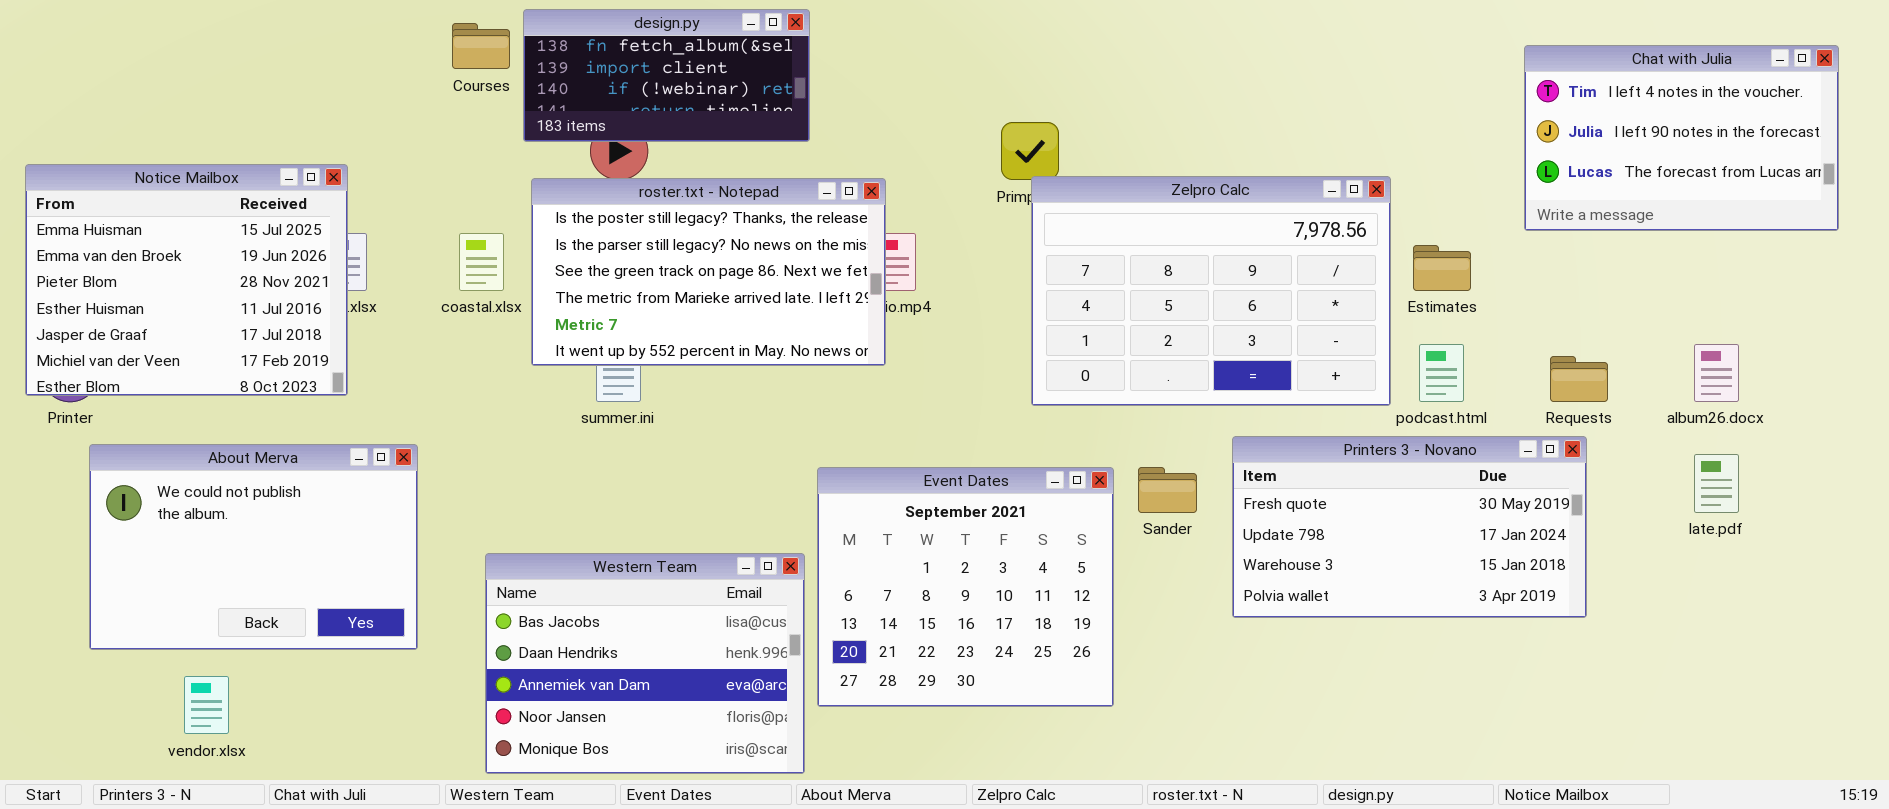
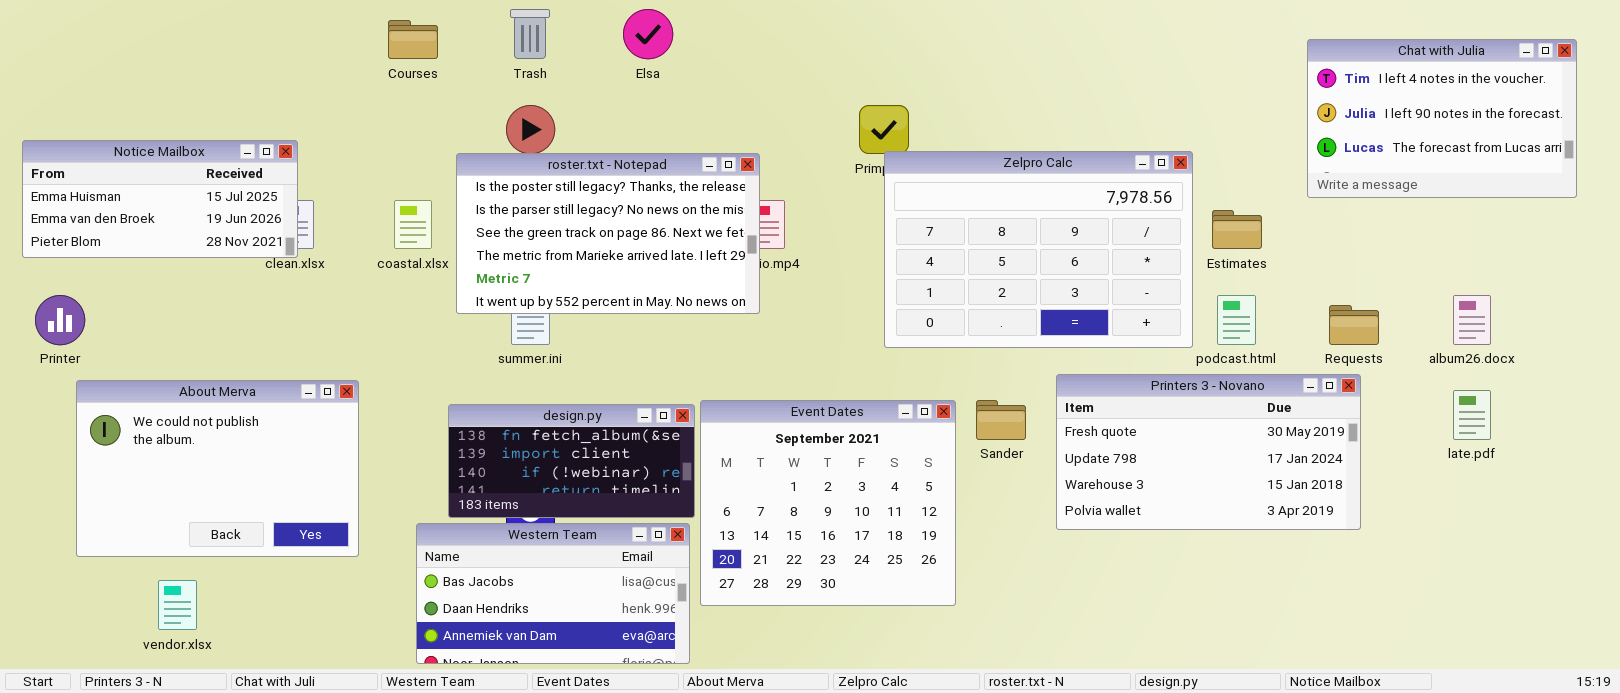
design.py: [523,9,810,142] -> [448,404,695,518], moved
Notice Mailbox: [25,164,348,396] -> [22,140,298,258], resized
Western Team: [485,553,805,774] -> [416,523,690,664], resized

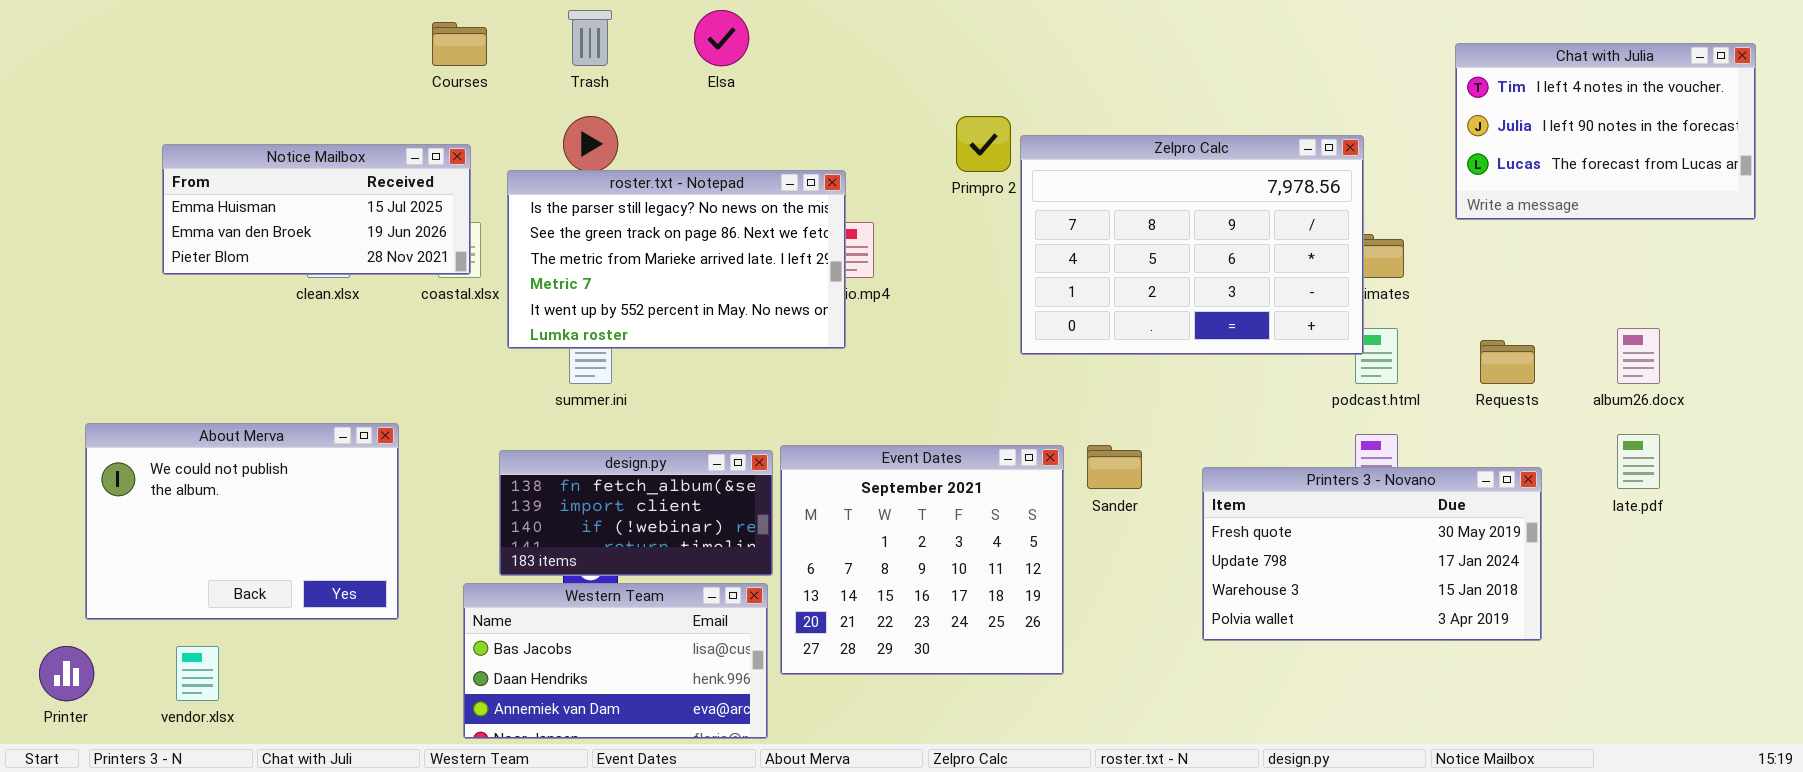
Notice Mailbox: [22,140,298,258] -> [162,144,471,275], moved
Zelpro Calc: [884,151,1193,348] -> [1020,135,1364,355], moved
roster.txt - Notepad: [456,153,760,314] -> [507,170,846,349], scrolled down 1 row
Printer: [35,295,85,345] -> [39,646,94,701], moved
Printers 3 - Novano: [1056,374,1361,530] -> [1202,467,1542,641], moved

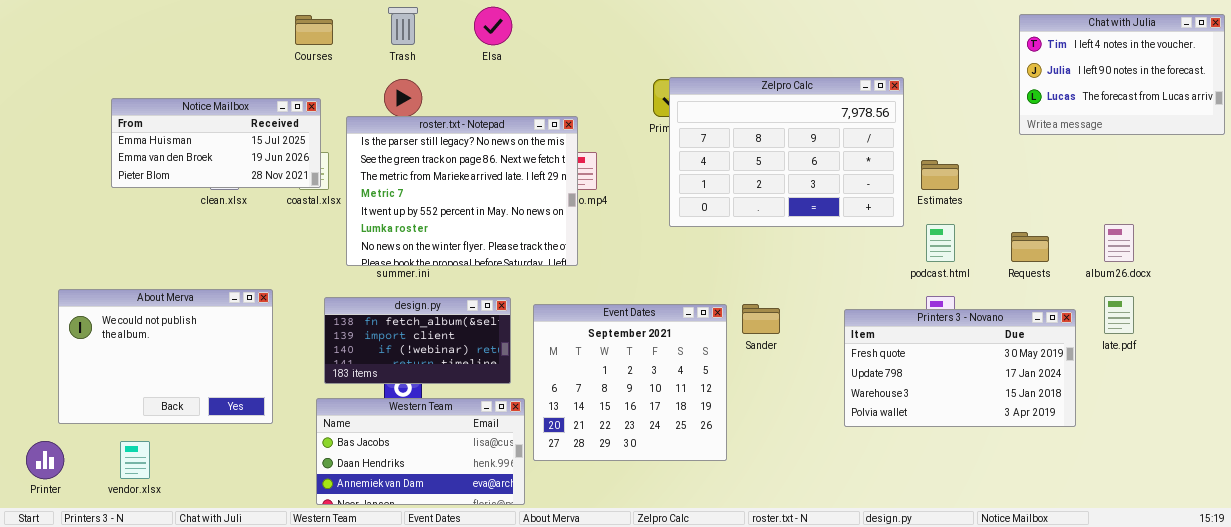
Chat with Julia: [1455,43,1756,220] -> [1019,14,1225,135], moved
Zelpro Calc: [1020,135,1364,355] -> [669,77,904,227], moved
roster.txt - Notepad: [507,170,846,349] -> [346,116,578,266], resized
design.py: [499,450,773,576] -> [324,297,511,384], moved
Printers 3 - Novano: [1202,467,1542,641] -> [844,309,1076,427], moved

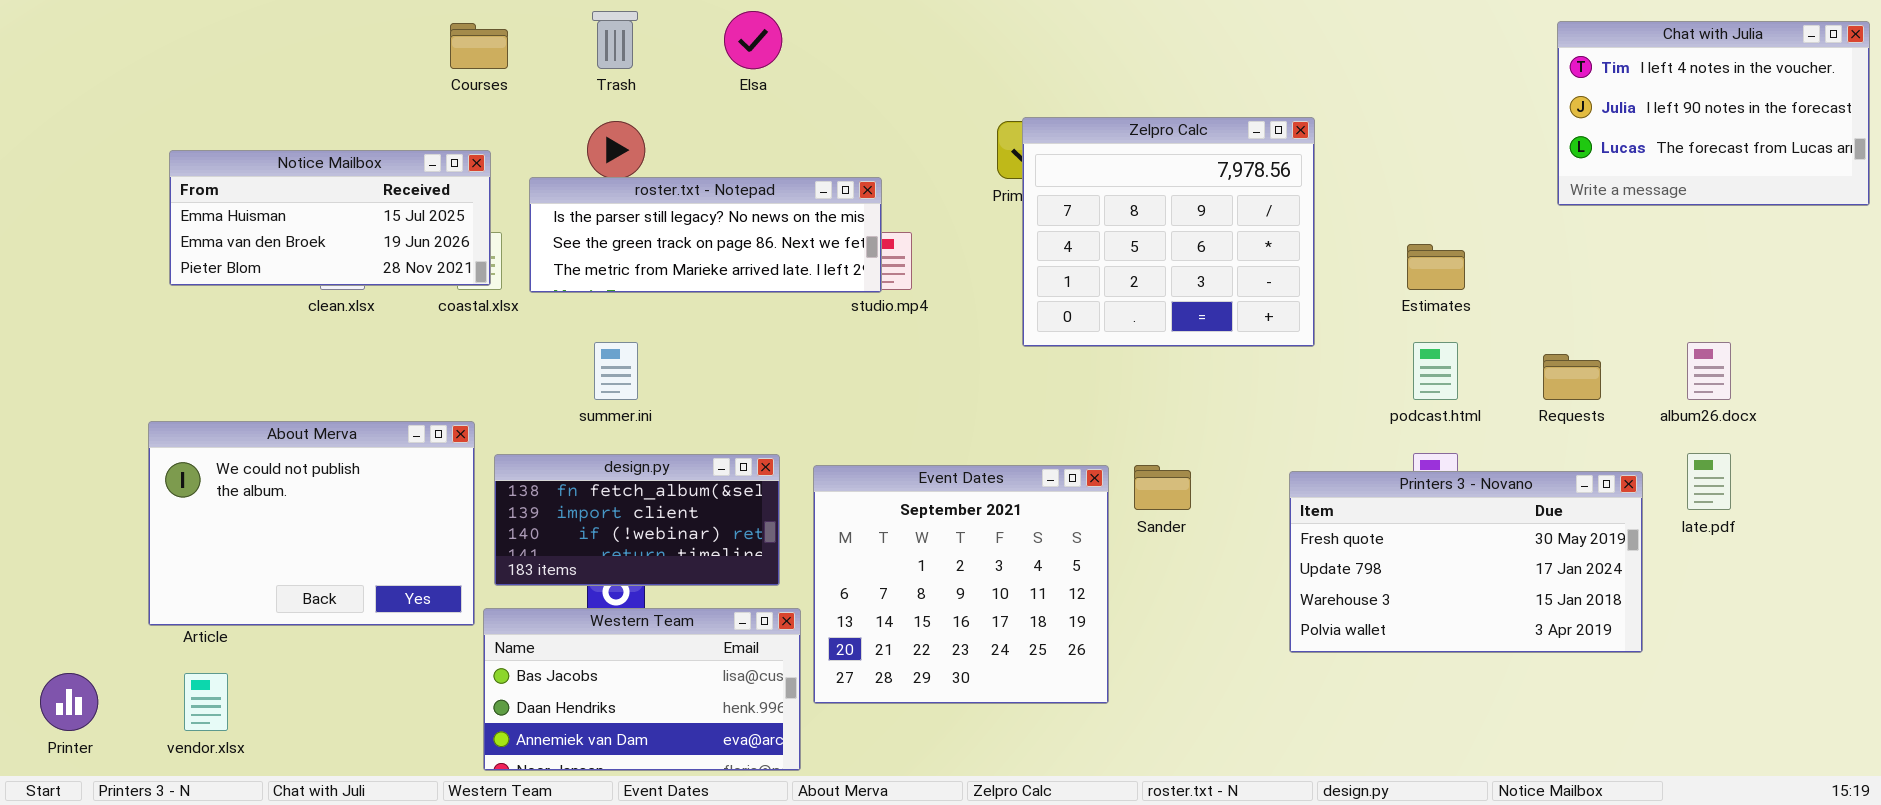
Zelpro Calc: [669,77,904,227] -> [1022,117,1315,347], resized
roster.txt - Notepad: [346,116,578,266] -> [529,177,882,293], resized
About Merva: [58,289,273,424] -> [148,421,475,626], moved

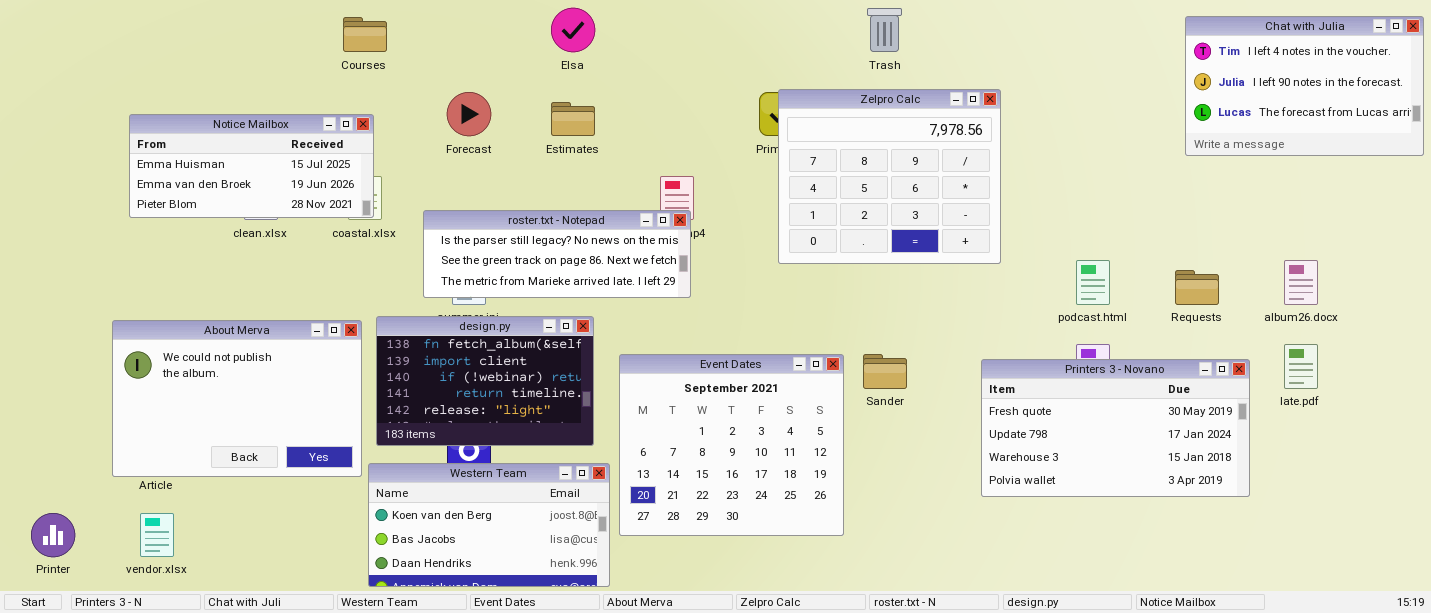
Trash: [592,11,638,69] -> [867,8,902,52], moved
roster.txt - Notepad: [529,177,882,293] -> [423,210,691,298], moved
Estimates: [1407,244,1465,290] -> [551,102,595,136], moved
design.py: [494,454,780,586] -> [376,316,594,446], resized
Western Team: [483,608,801,771] -> [368,463,610,587], scrolled up 1 row

